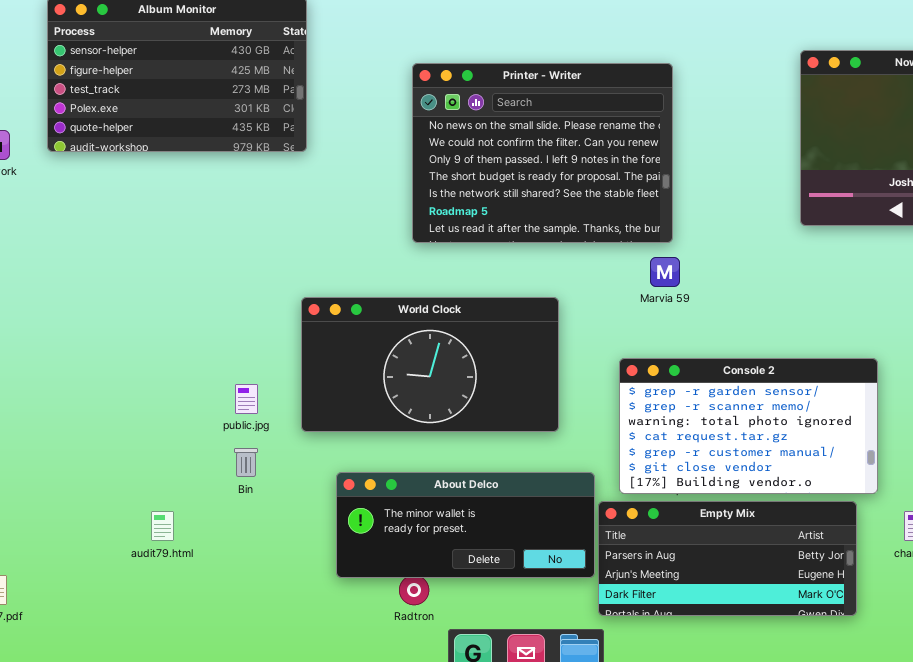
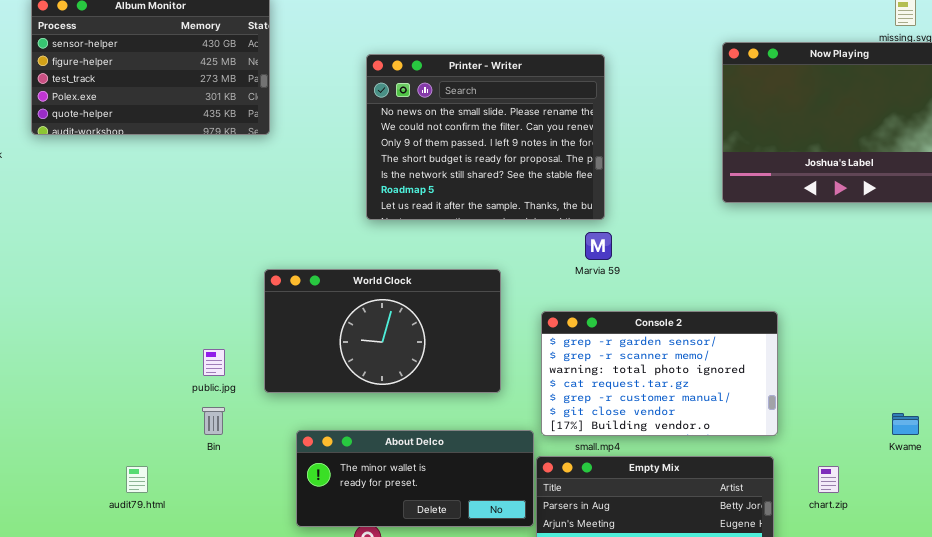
Console 2: [619,358,878,494] -> [541,311,778,436], moved

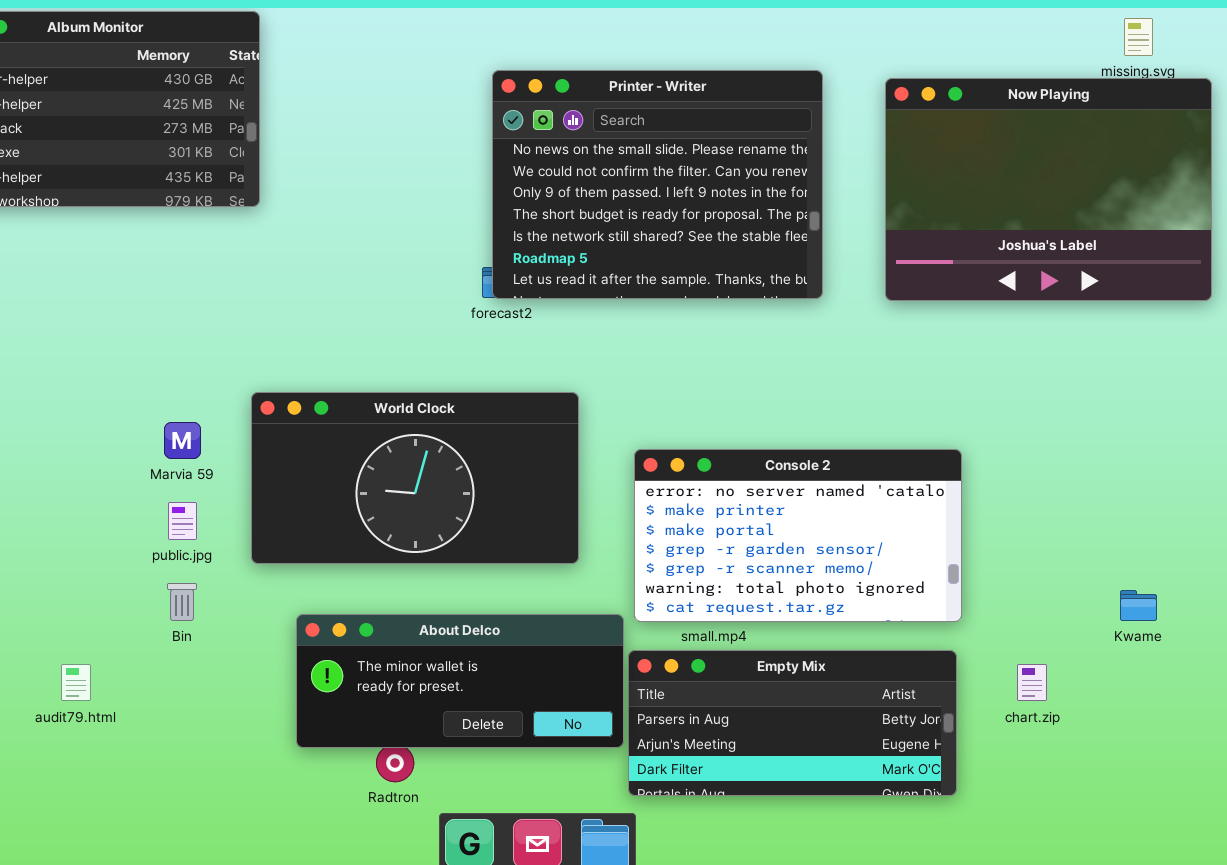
Printer - Writer: [366,54,605,220] -> [492,70,823,299], moved
Marvia 59: [585,232,612,260] -> [164,422,201,459], moved
Console 2: [541,311,778,436] -> [634,449,962,622], scrolled up 3 rows

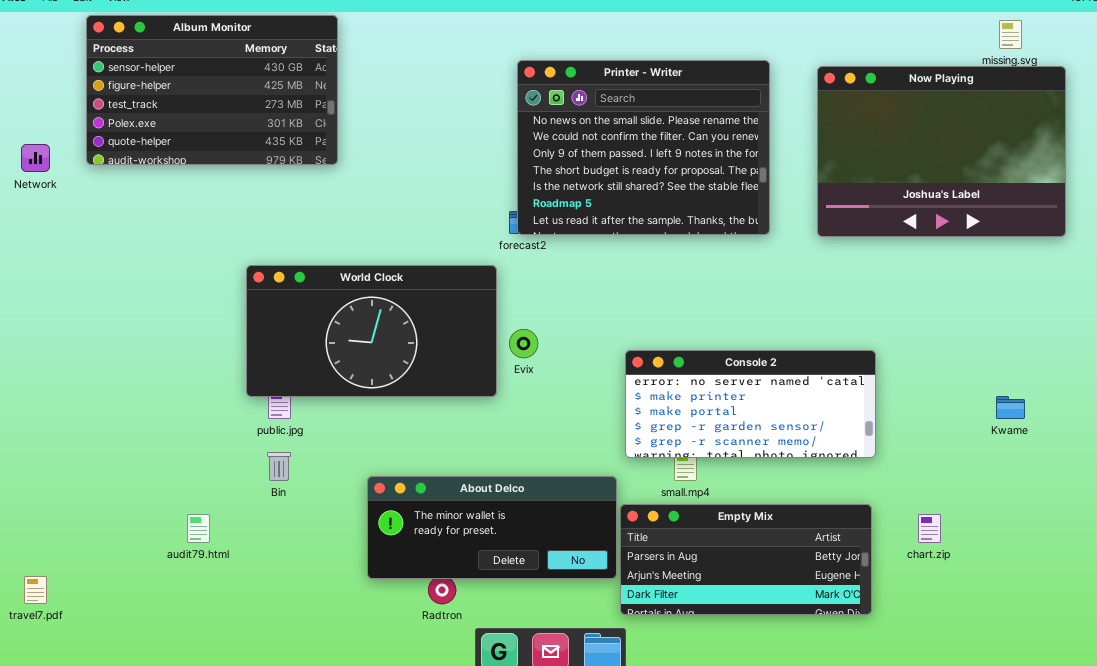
World Clock: [251,392,579,564] -> [246,265,497,397], moved
Console 2: [634,449,962,622] -> [625,350,876,458], resized
Kwame: [1120,590,1157,621] -> [996,396,1025,419], moved

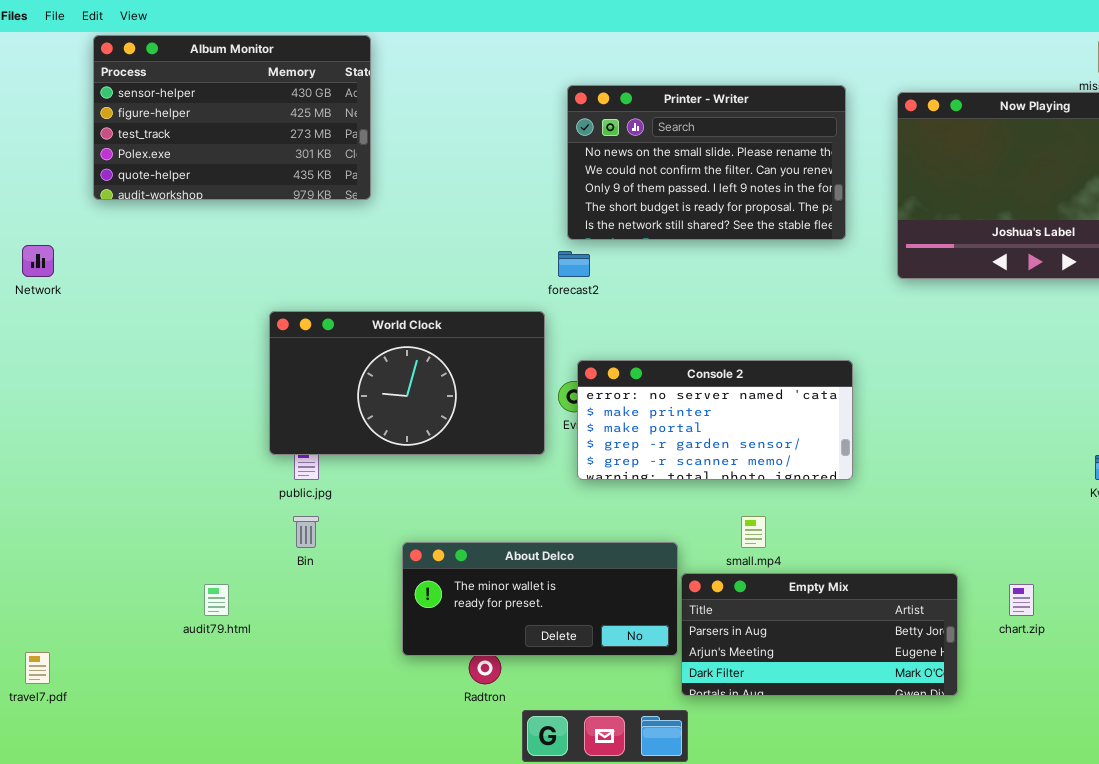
Printer - Writer: [517,60,770,235] -> [567,85,846,240], resized
Network: [21,144,50,172] -> [22,245,54,277], moved
Console 2: [625,350,876,458] -> [577,360,853,480], moved

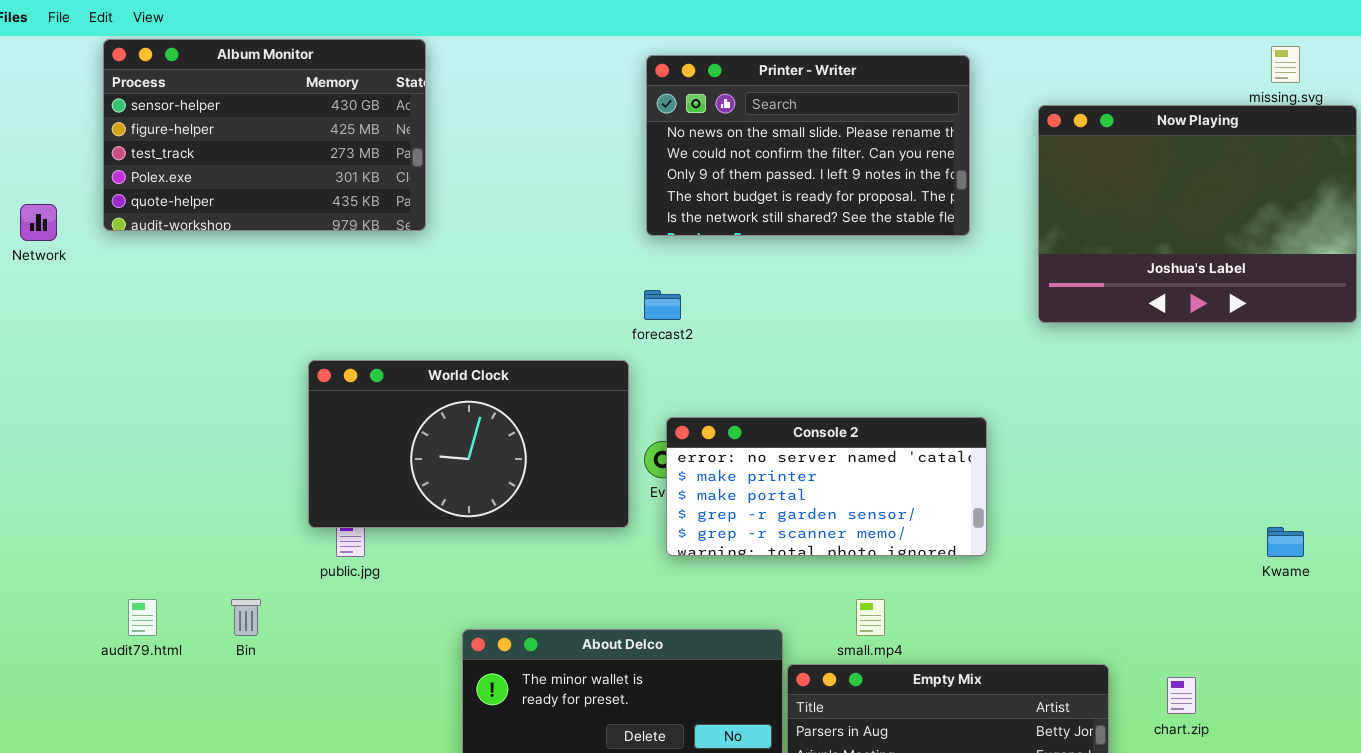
Printer - Writer: [567,85,846,240] -> [646,55,970,236], moved
Network: [22,245,54,277] -> [20,204,57,241], moved
Bin: [293,516,319,548] -> [231,599,261,636], moved
audit79.html: [204,584,229,616] -> [128,599,157,636], moved

